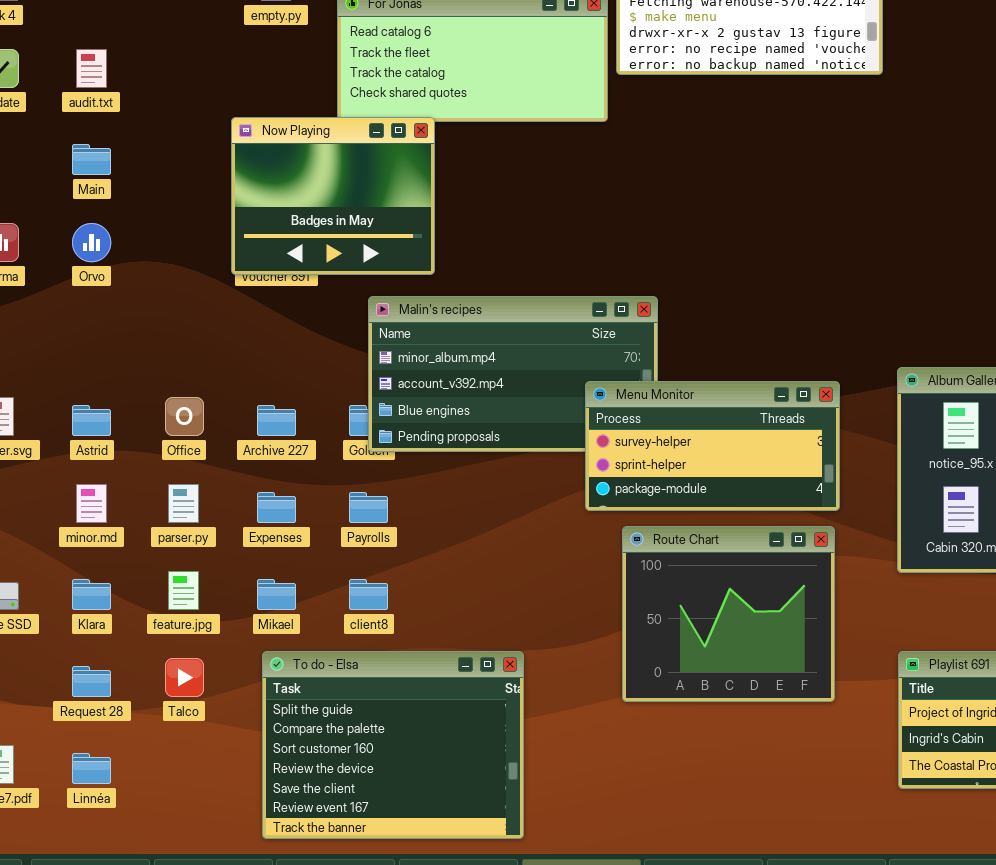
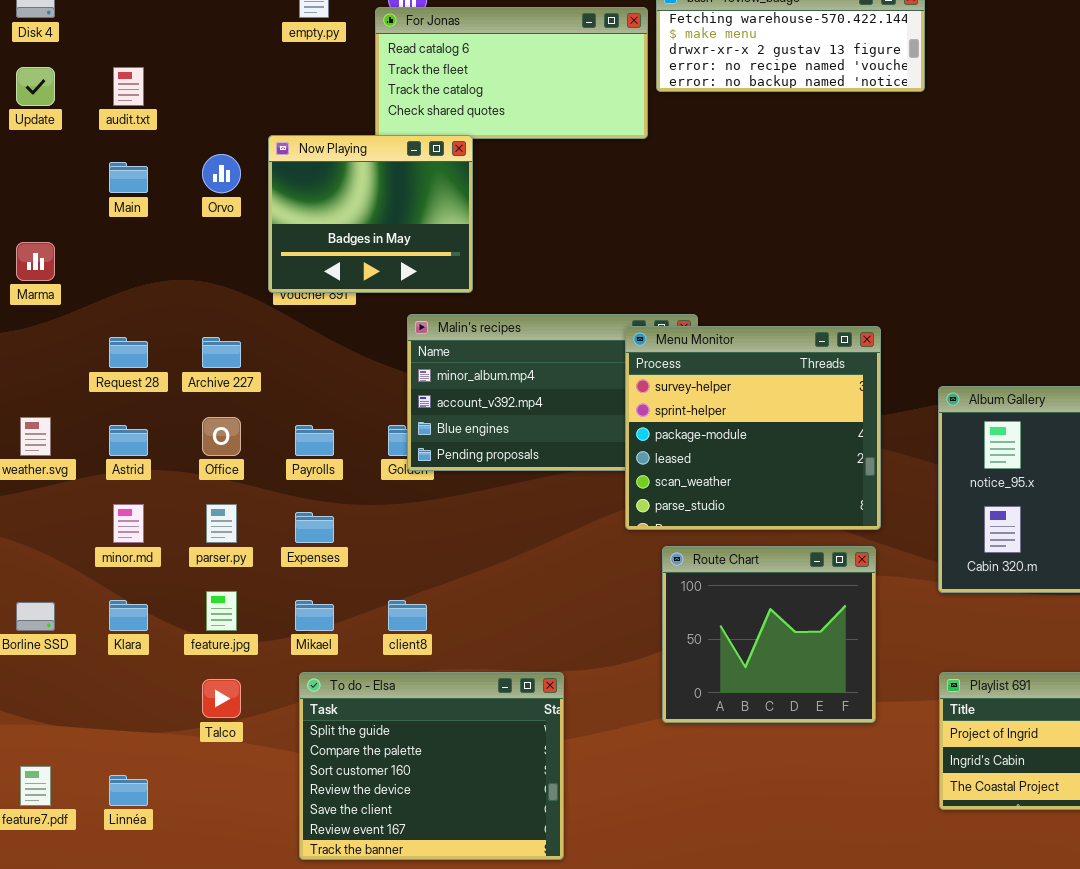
Orvo: [72,223,111,262] -> [202,154,241,193], moved
Menu Monitor: [585,381,840,511] -> [625,326,881,530], resized
Archive 227: [257,405,296,436] -> [202,337,241,368], moved
Payrolls: [349,492,388,523] -> [295,425,334,456], moved
Request 28: [72,666,111,697] -> [109,337,148,368], moved

